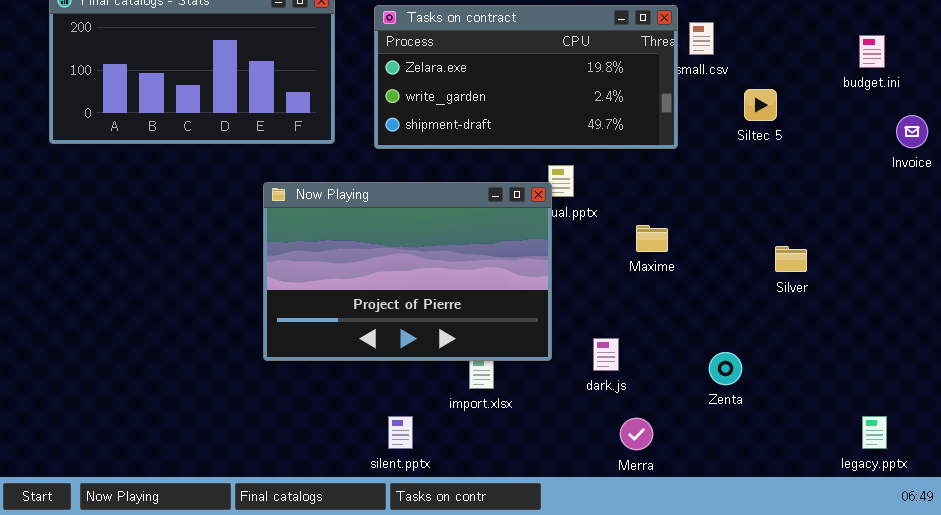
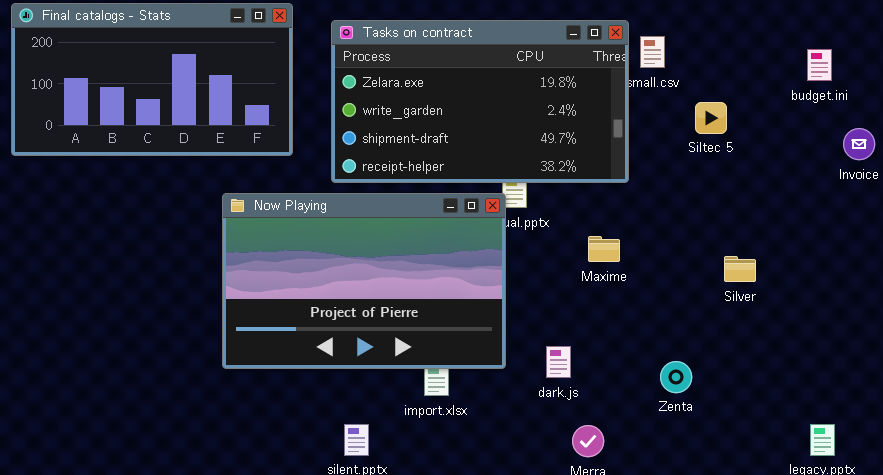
Tasks on contract: [374,5,678,149] -> [331,20,629,183], resized

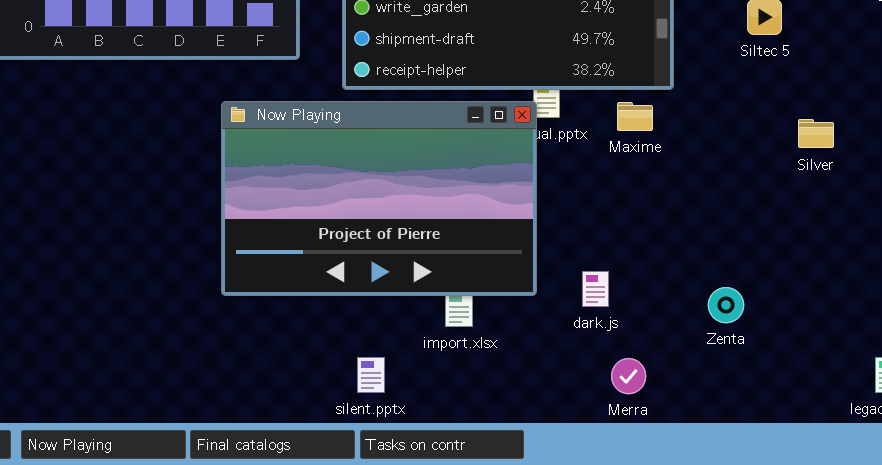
Maxime: [588,236,620,262] -> [617,102,653,131], moved
Silver: [724,256,756,282] -> [798,119,834,148], moved

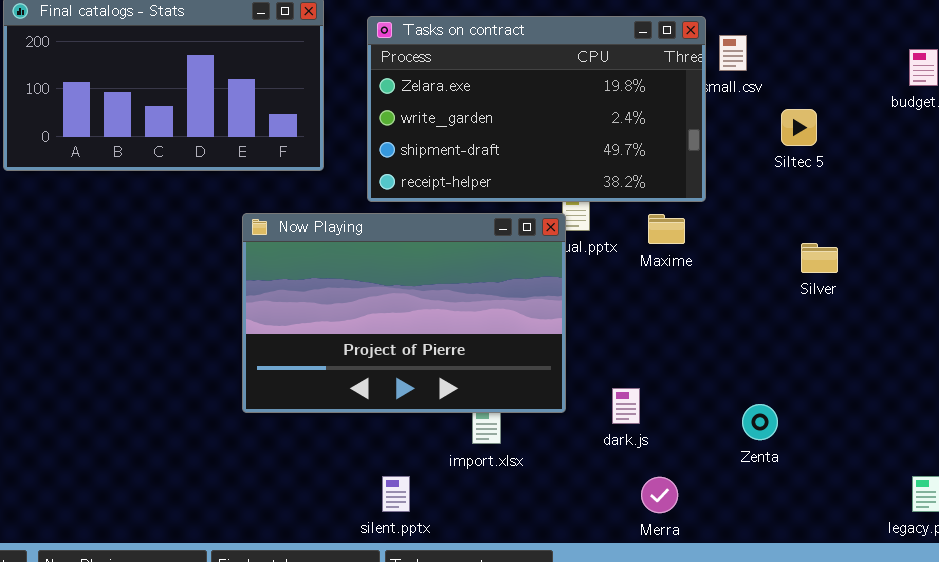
Silver: [798,119,834,148] -> [801,243,838,273], moved

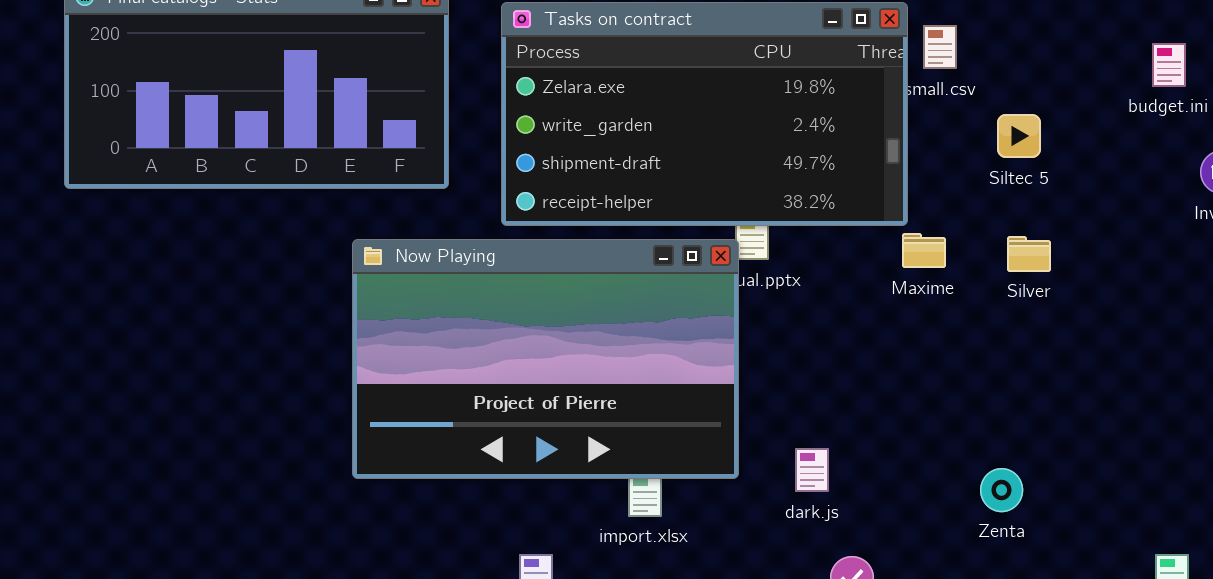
Maxime: [648,214,685,244] -> [902,233,946,268], moved
Silver: [801,243,838,273] -> [1007,236,1051,272], moved
Zenta: [742,404,778,440] -> [980,468,1023,512], moved

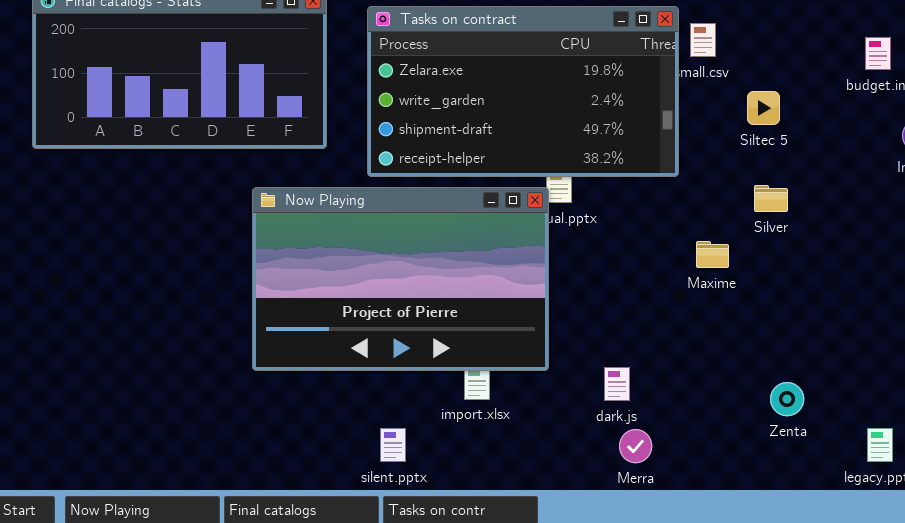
Maxime: [902,233,946,268] -> [696,241,729,268], moved
dark.js: [795,448,829,492] -> [604,367,630,401], moved
Zenta: [980,468,1023,512] -> [770,382,804,416], moved

